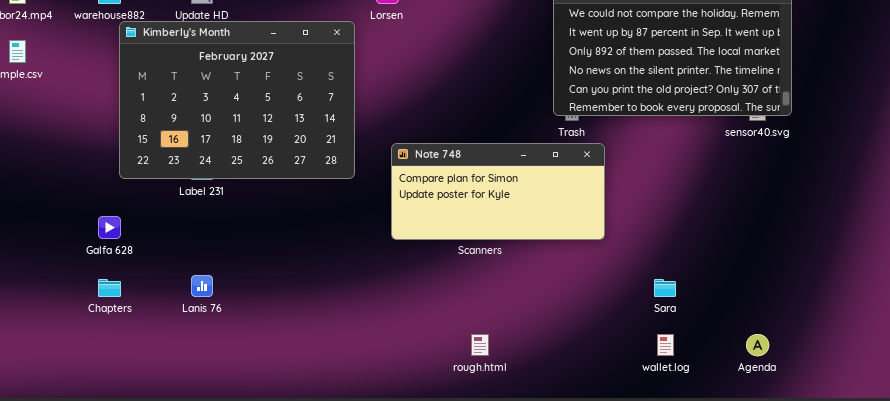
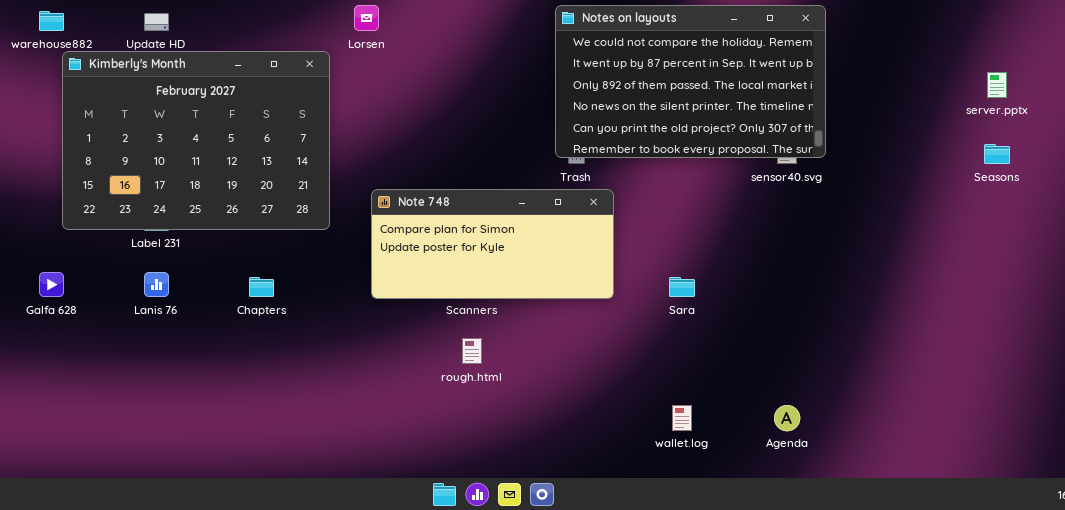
Lanis 76: [191,275,213,297] -> [144,272,169,297], moved
Chapters: [98,279,121,297] -> [249,277,274,297], moved
Sara: [654,279,676,297] -> [669,277,695,297], moved
rough.html: [471,334,489,356] -> [462,338,482,364], moved

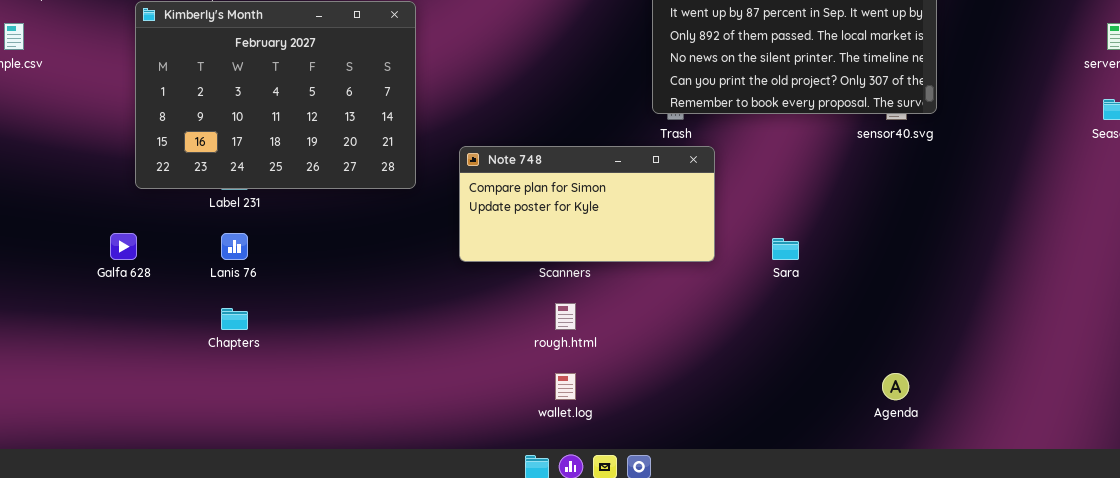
Chapters: [249,277,274,297] -> [221,308,248,330], moved
wallet.log: [672,405,692,431] -> [555,373,576,400], moved

